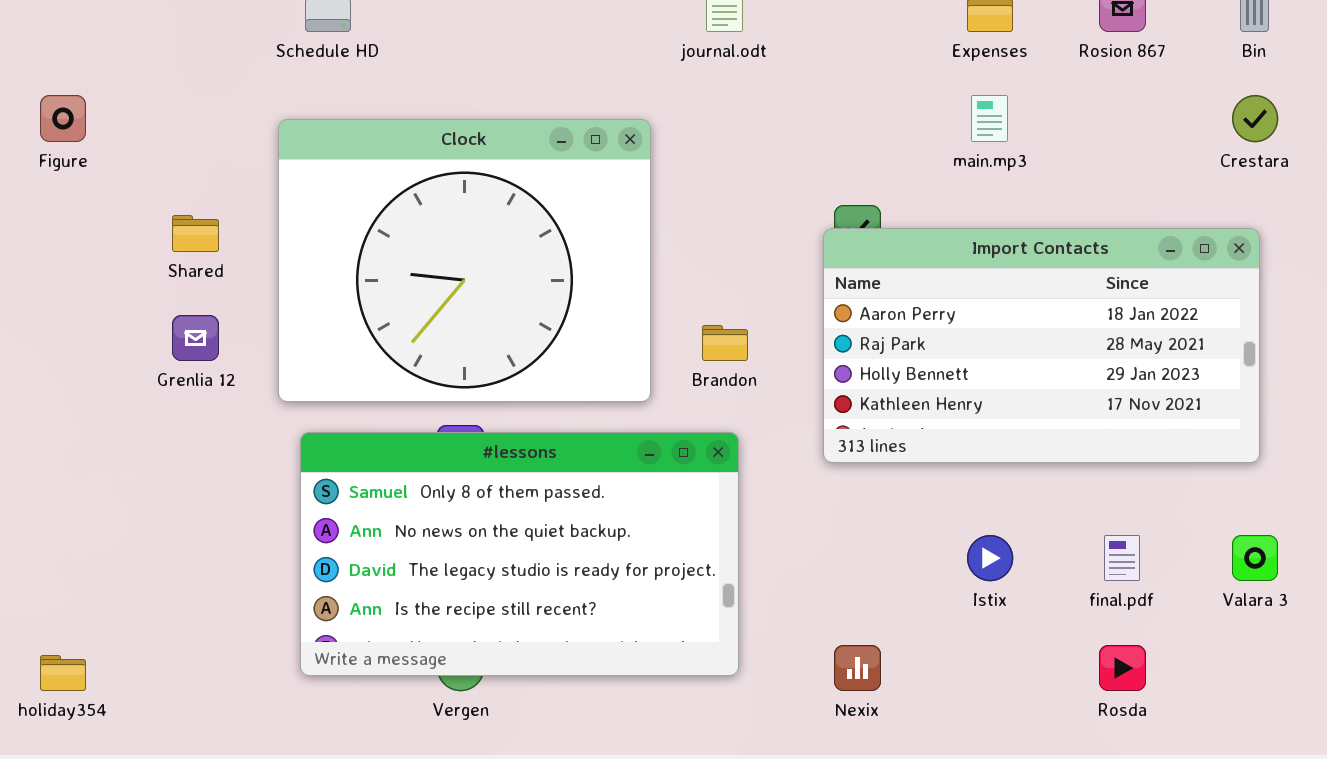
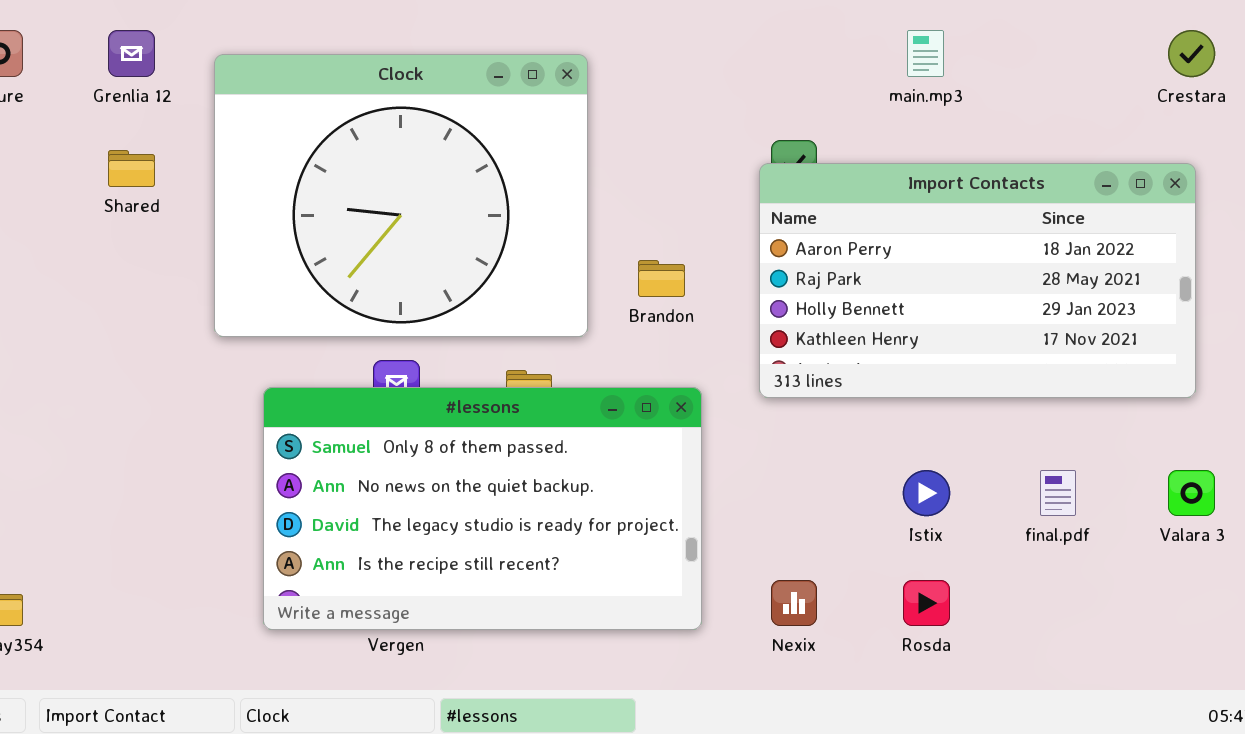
Grenlia 12: [172,315,219,361] -> [108,30,155,77], moved
#lessons: [300,432,739,676] -> [263,387,702,630], moved
Rosda: [1099,645,1146,691] -> [903,580,950,626], moved

